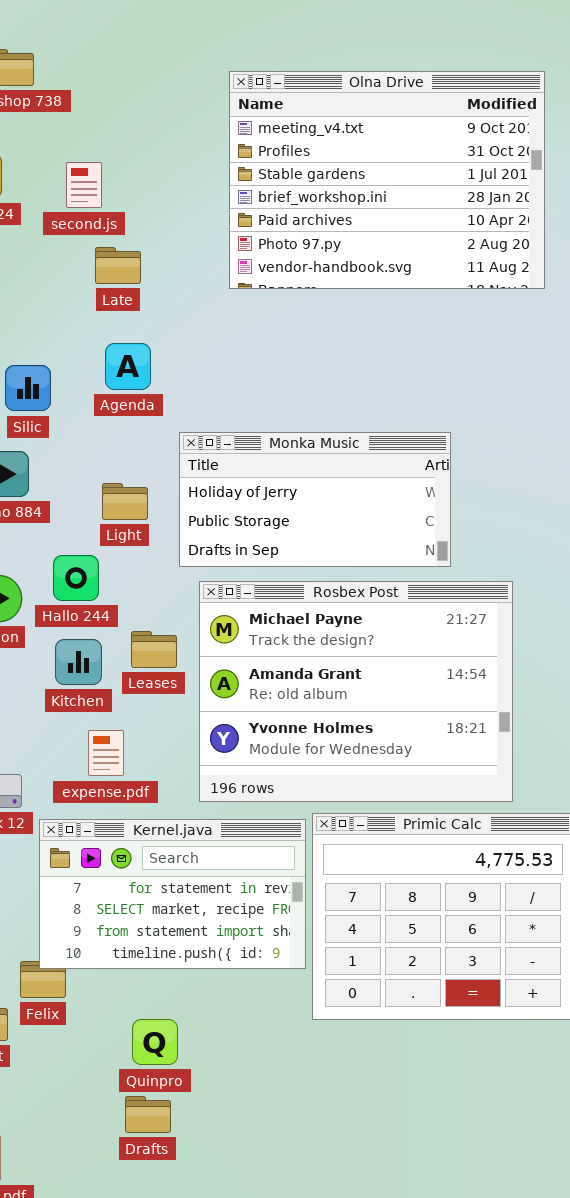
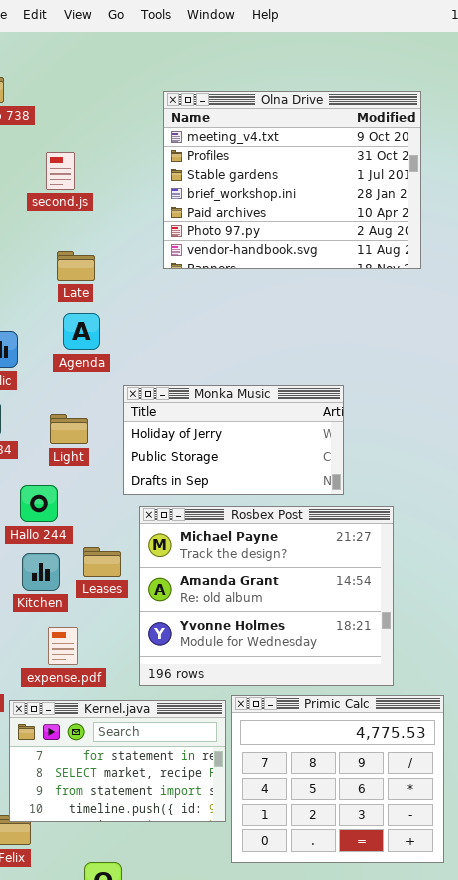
second.js: [66,162,102,208] -> [46,152,75,190], moved
Late: [95,247,141,284] -> [57,251,95,281], moved
Light: [102,483,148,520] -> [50,414,88,444], moved

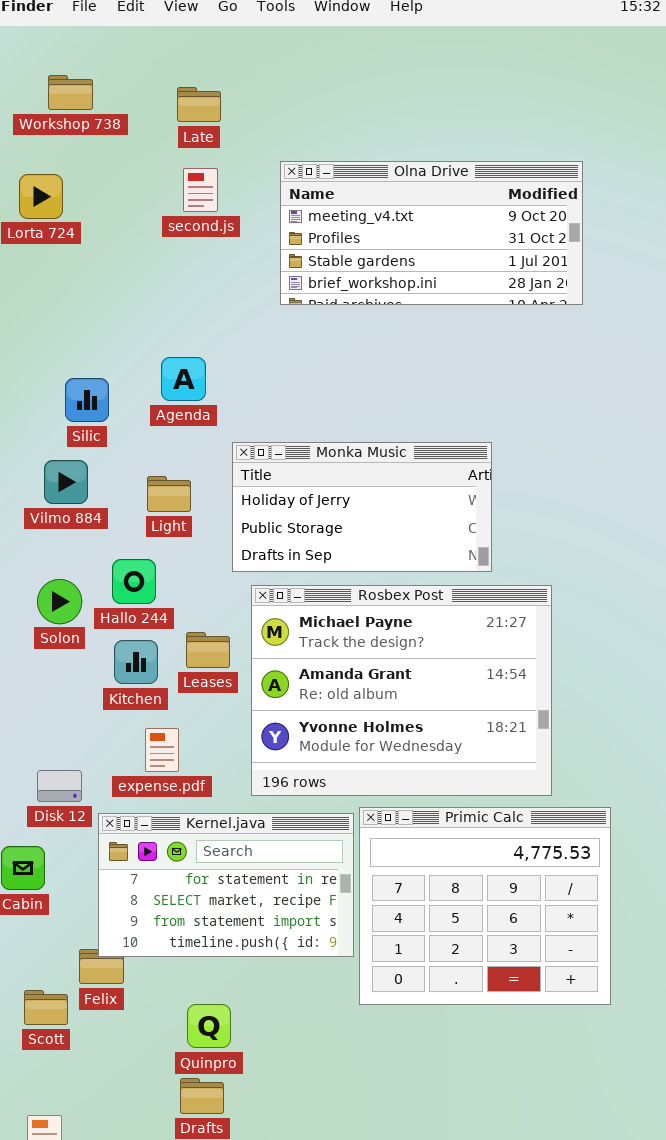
Olna Drive: [163,91,421,269] -> [280,161,583,305], resized
second.js: [46,152,75,190] -> [183,168,218,212], moved
Late: [57,251,95,281] -> [177,87,221,122], moved

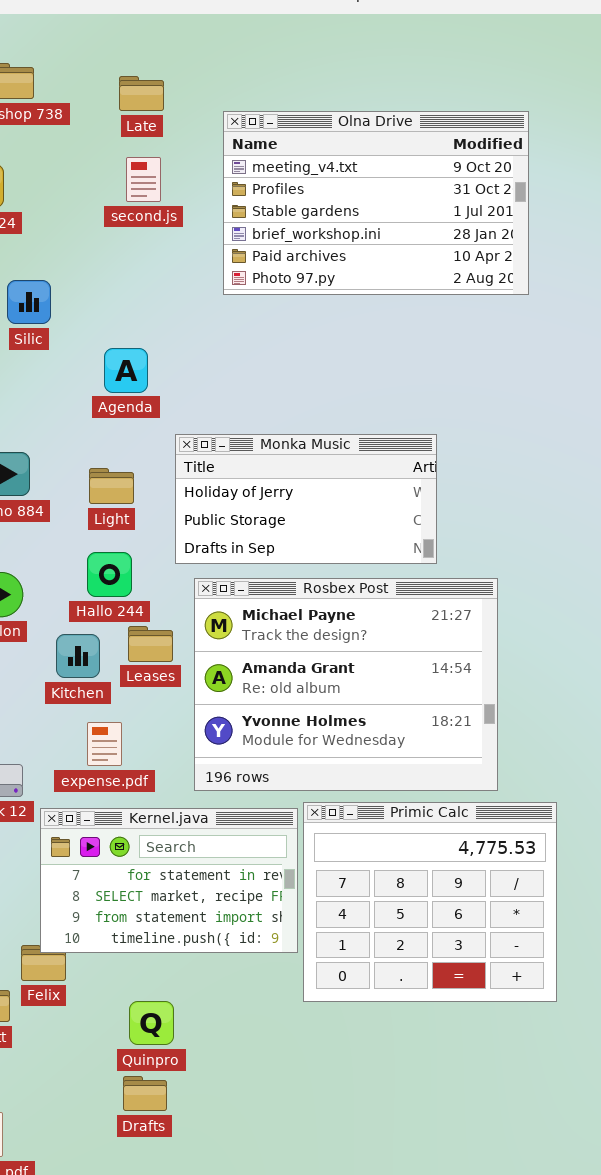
Olna Drive: [280,161,583,305] -> [223,111,529,295], resized
Silic: [65,378,109,422] -> [7,280,51,324], moved
Hallo 244: [112,559,156,604] -> [87,552,132,597], moved

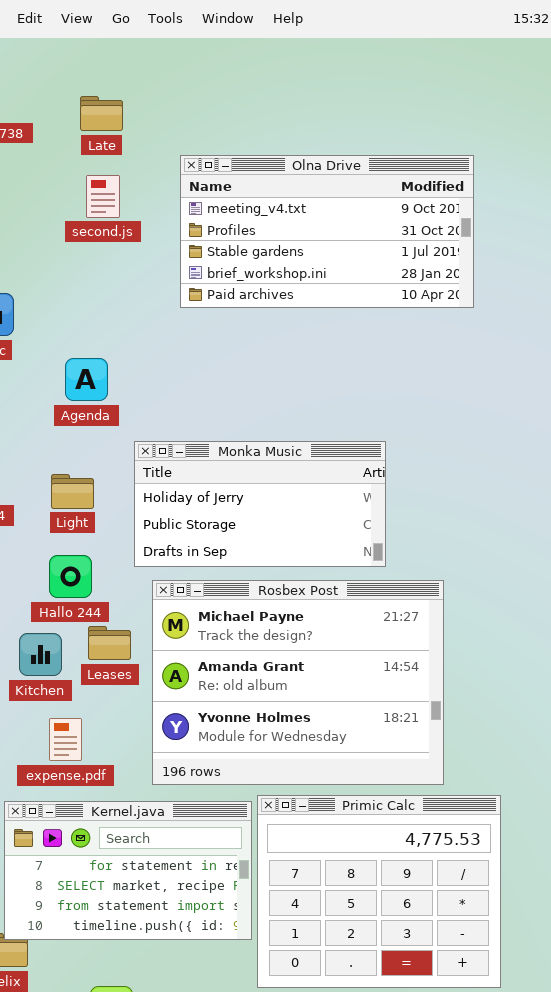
Olna Drive: [223,111,529,295] -> [180,155,474,308], resized

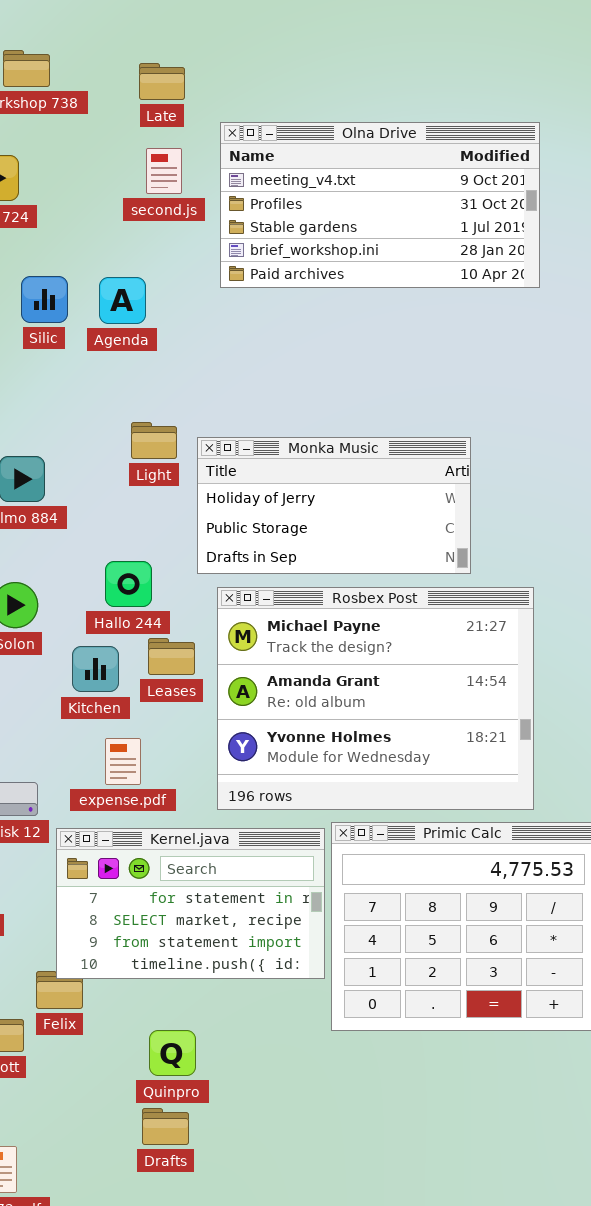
Olna Drive: [180,155,474,308] -> [220,122,540,288], moved
Agenda: [65,358,108,401] -> [99,277,146,324], moved
Light: [51,474,94,509] -> [131,422,177,459], moved

